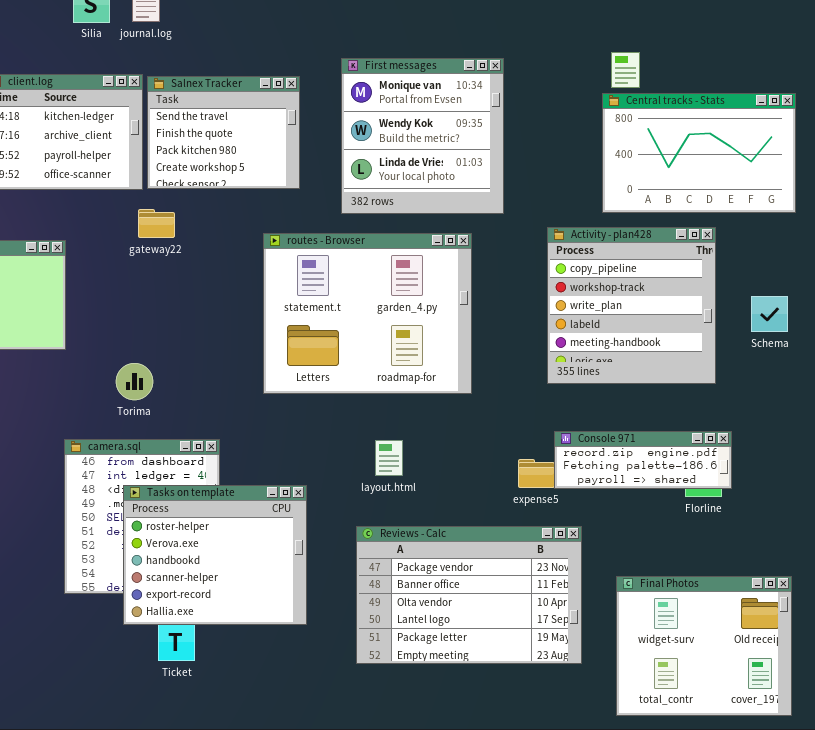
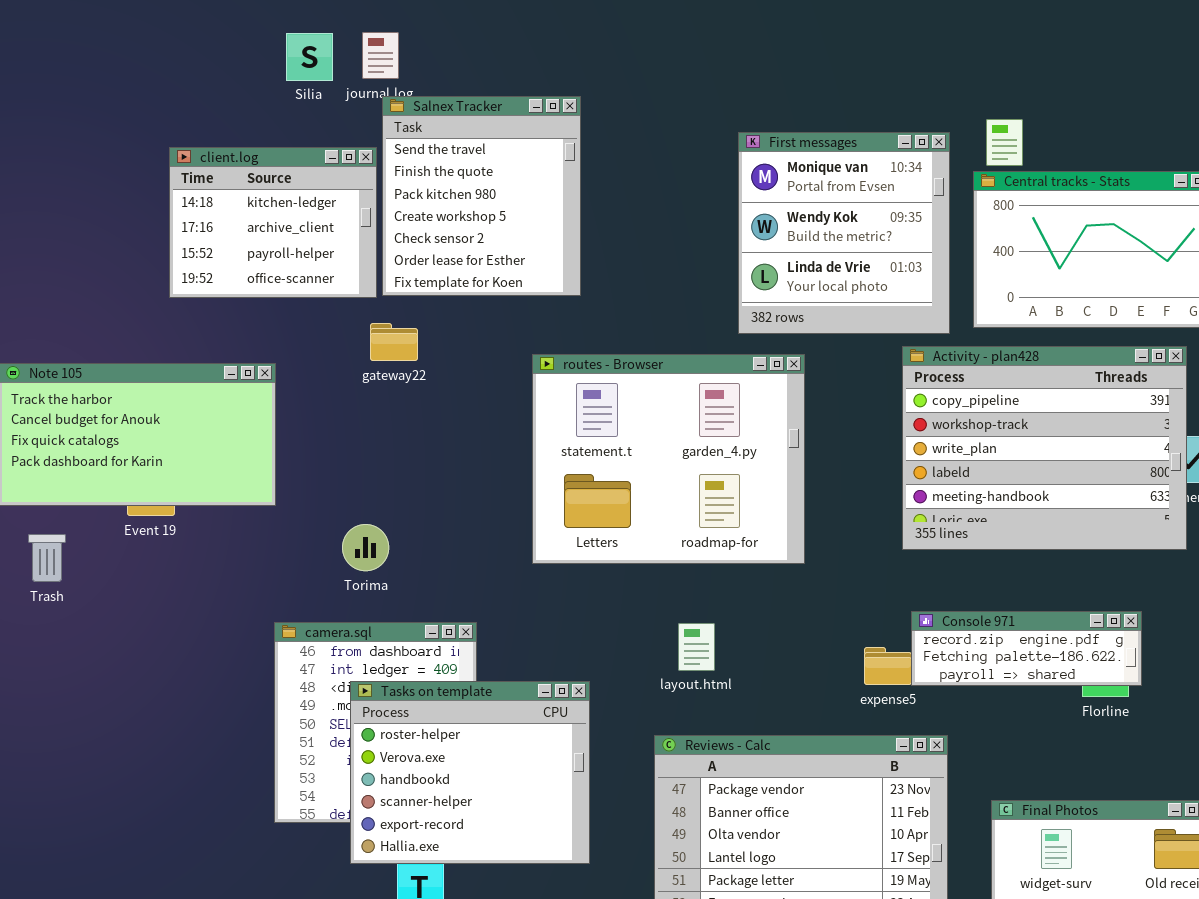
First messages: [341,58,504,214] -> [738,132,950,334], moved
Salnex Tracker: [147,76,300,189] -> [382,96,581,296], resized
Activity - plan428: [547,227,716,384] -> [902,346,1187,550], resized

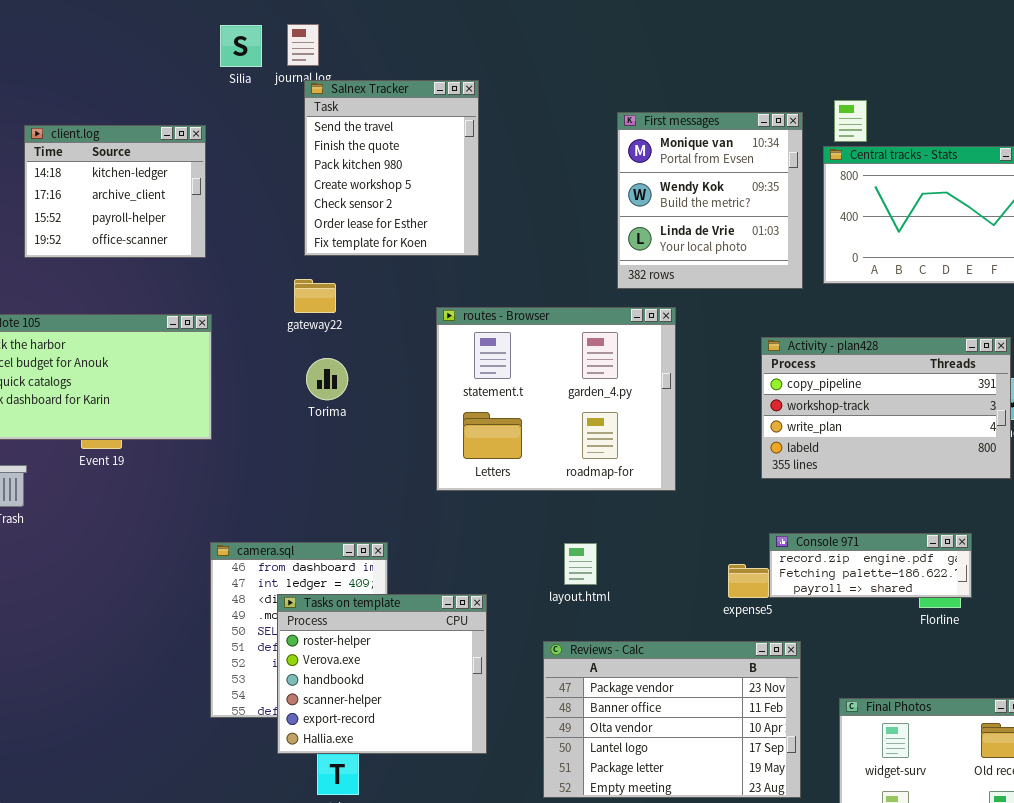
client.log: [169,147,377,298] -> [24,125,206,258], moved
Activity - plan428: [902,346,1187,550] -> [761,337,1011,479], resized
Torima: [342,524,389,571] -> [306,358,348,400], moved

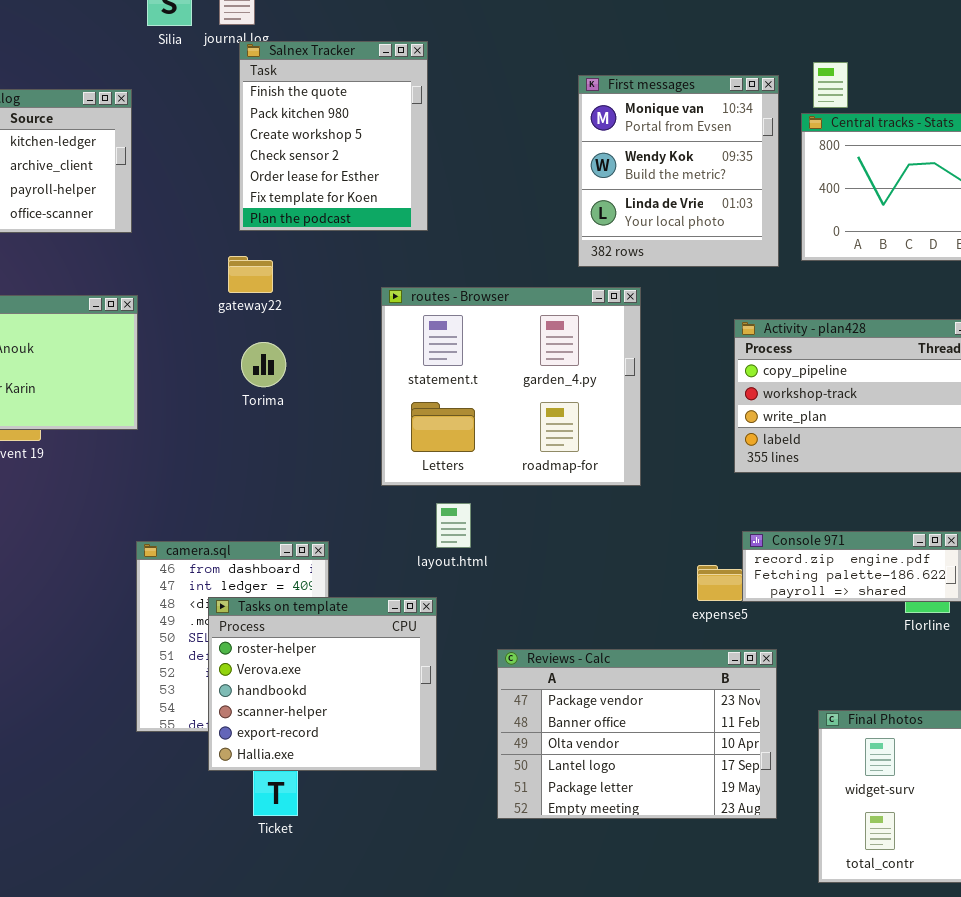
Salnex Tracker: [304,80,479,256] -> [239,41,428,231], scrolled down 1 row
layout.html: [564,543,597,585] -> [436,503,471,548], moved

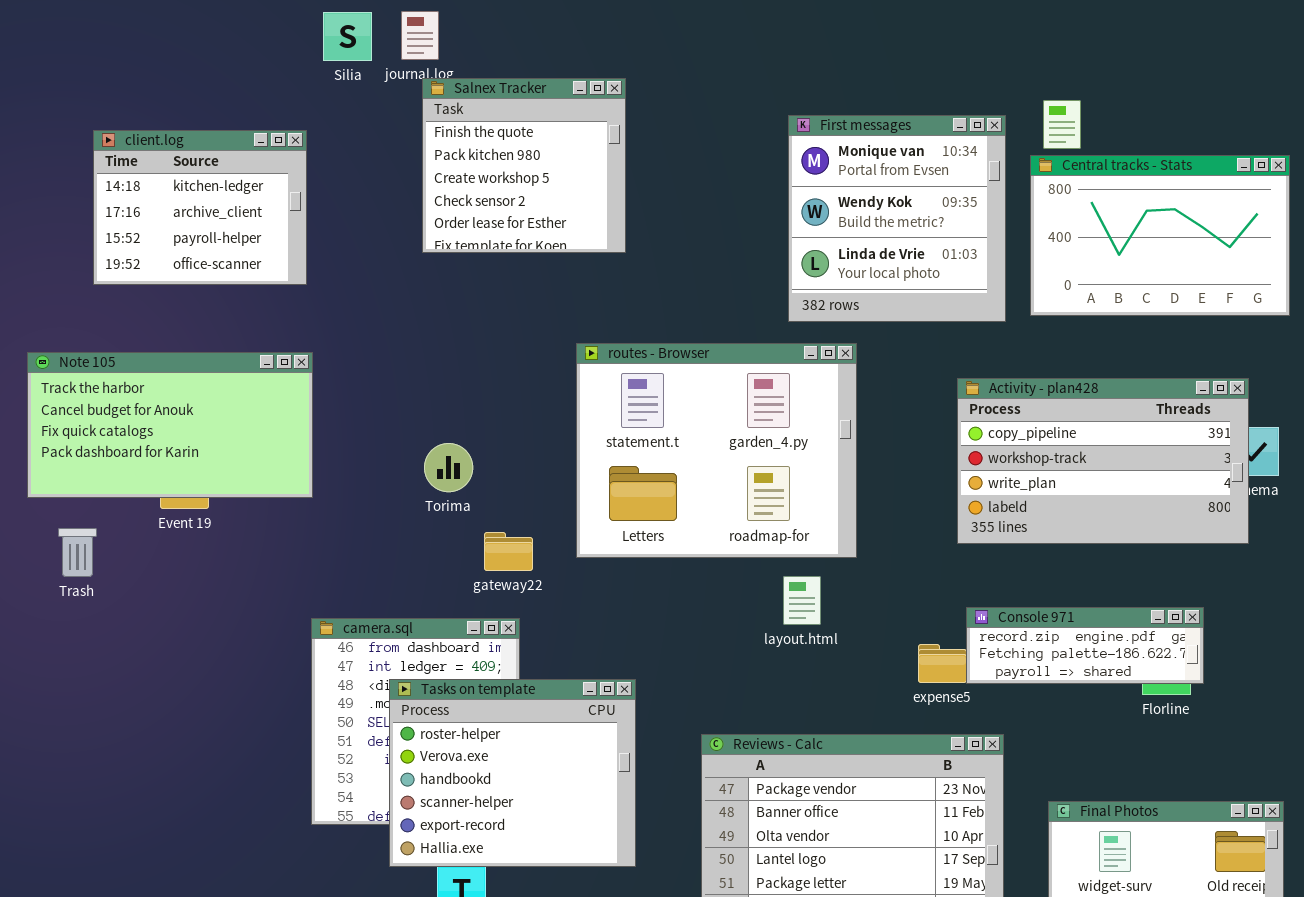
Salnex Tracker: [239,41,428,231] -> [422,78,626,253], resized
gateway22: [228,256,273,293] -> [484,532,533,571], moved
Torima: [241,342,286,387] -> [424,443,473,492], moved
layout.html: [436,503,471,548] -> [783,576,821,625], moved

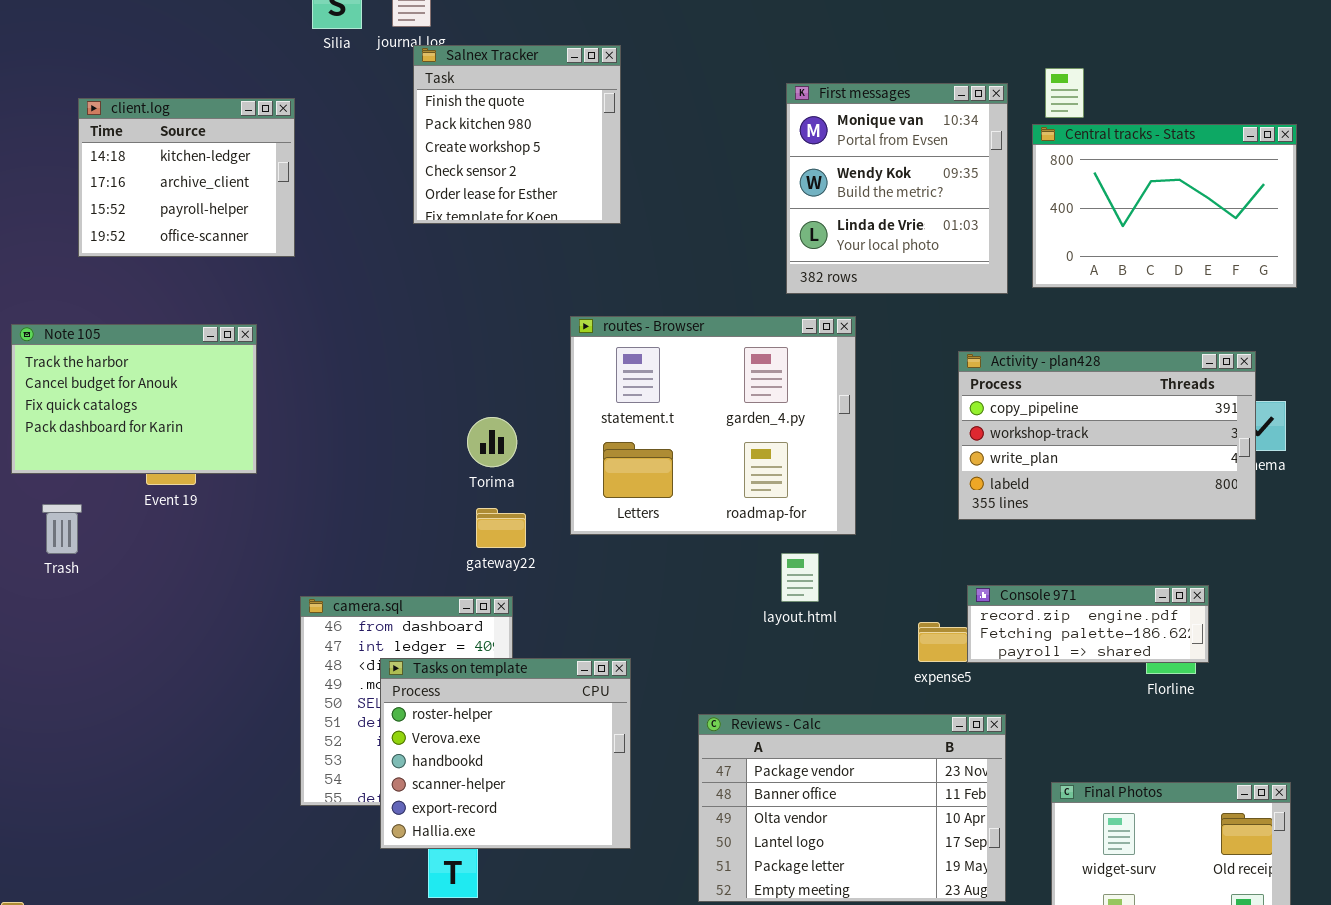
Note 105: [27,352,313,498] -> [11,324,257,474], resized
Torima: [424,443,473,492] -> [467,417,517,467], moved

